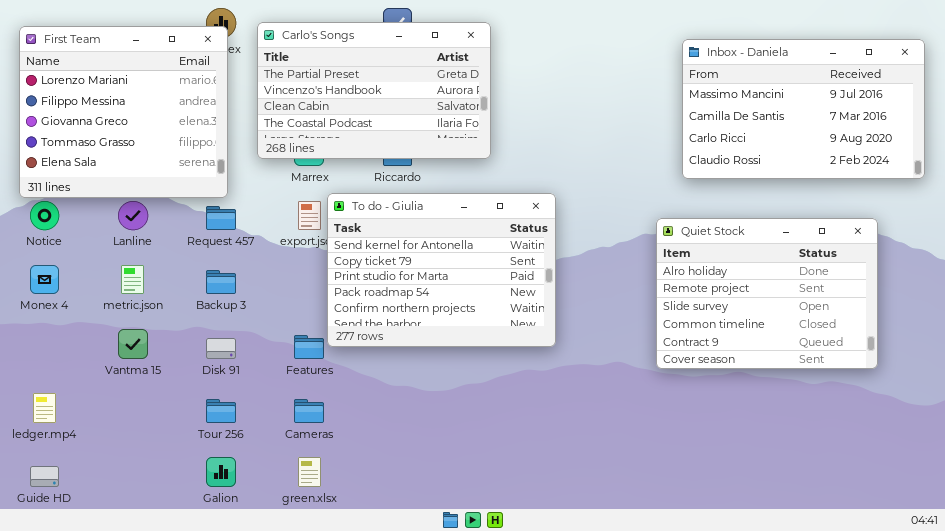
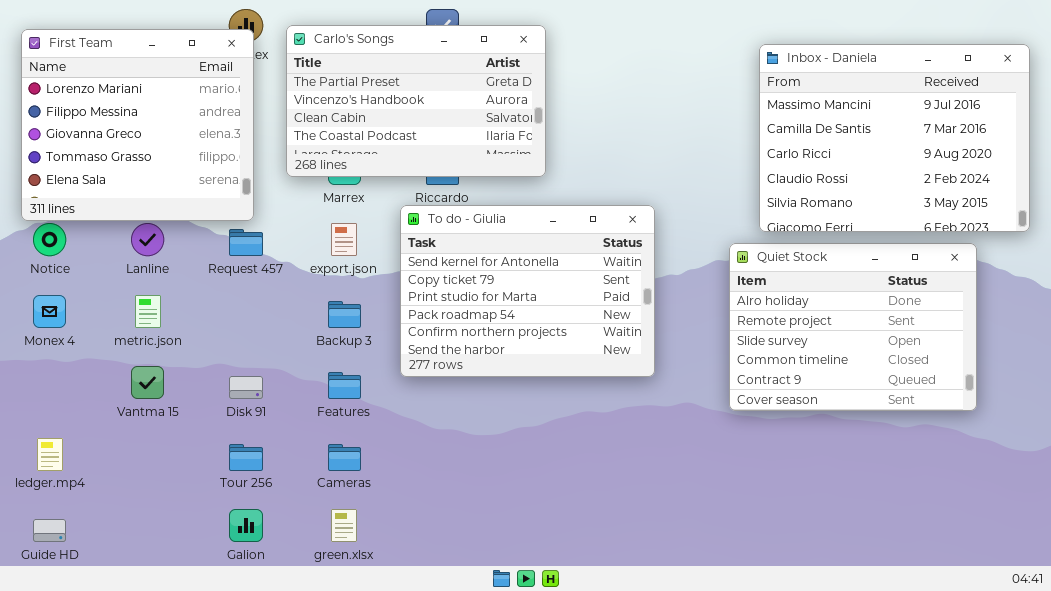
Inbox - Daniela: [682,39,925,179] -> [759,44,1030,232], resized
To do - Giulia: [327,193,556,347] -> [400,205,655,377], moved
Backup 3: [206,270,236,294] -> [328,301,361,328], moved

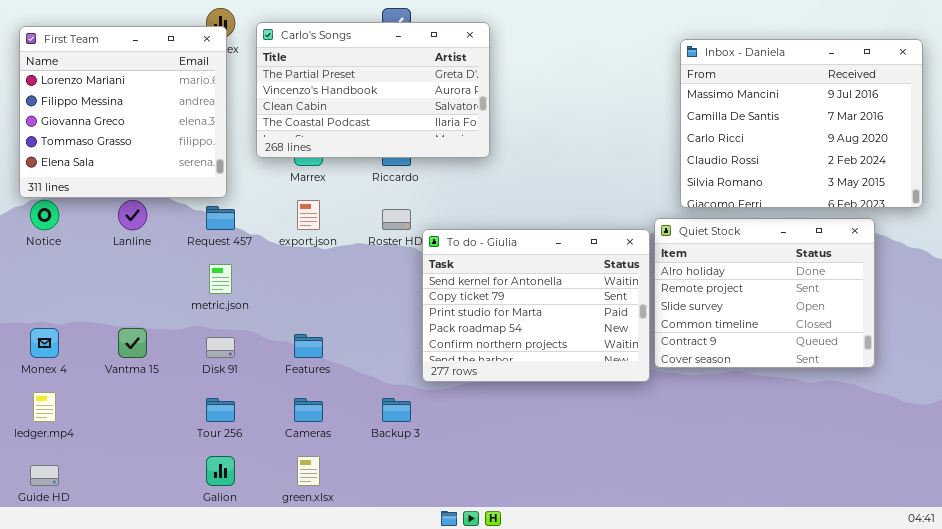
To do - Giulia: [400,205,655,377] -> [422,229,650,382], moved
Monex 4: [33,295,66,328] -> [30,328,59,358], moved
metric.json: [135,295,161,328] -> [209,264,232,294], moved
Backup 3: [328,301,361,328] -> [382,398,411,422], moved

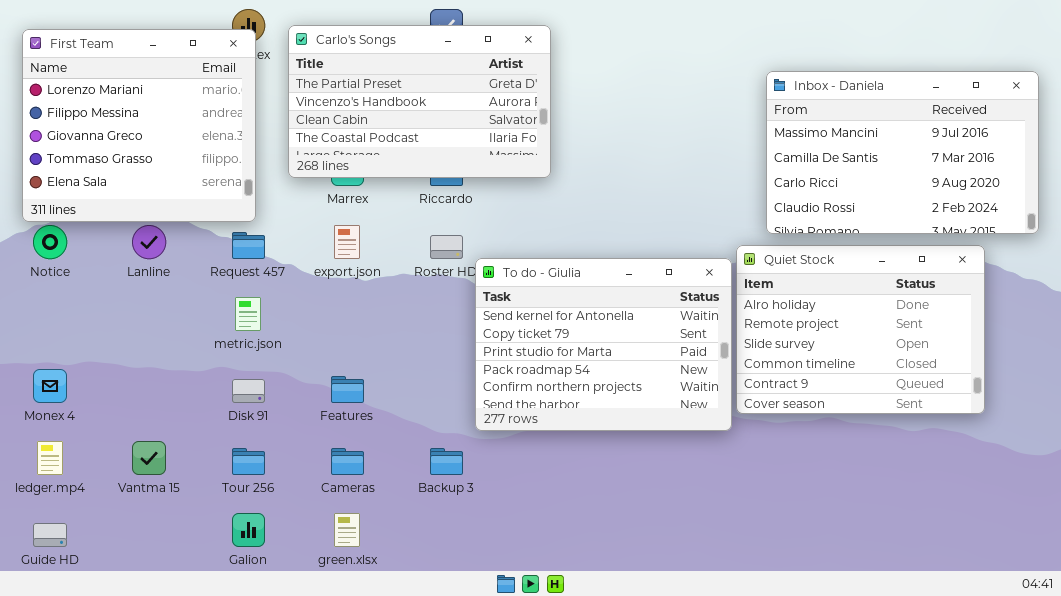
Inbox - Daniela: [680,39,923,208] -> [766,71,1039,234], resized
Vantma 15: [118,328,147,358] -> [132,441,166,475], moved

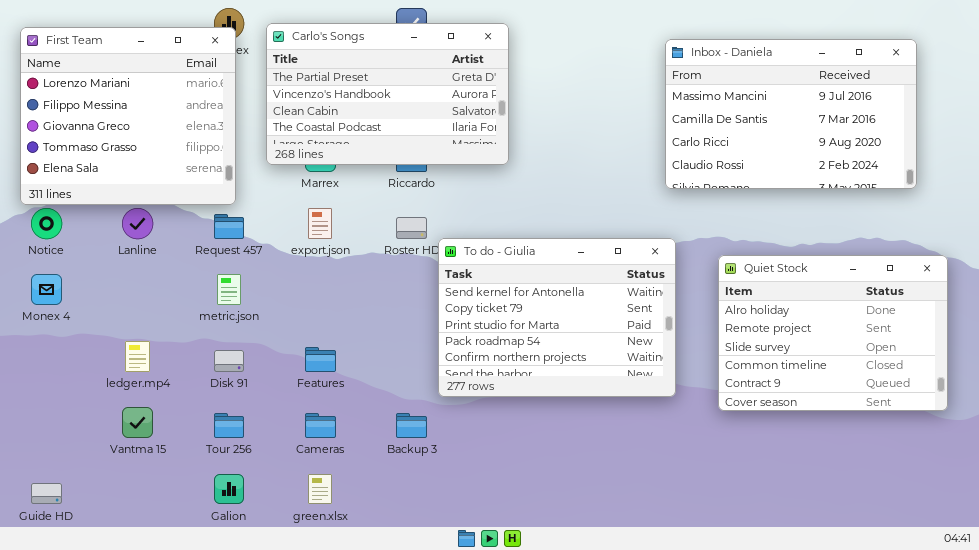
Inbox - Daniela: [766,71,1039,234] -> [665,39,917,189], moved
Quiet Stock: [736,245,985,414] -> [718,255,948,411], moved
Monex 4: [33,369,67,403] -> [31,274,62,305], moved
ledger.mp4: [37,441,63,475] -> [125,341,150,372], moved

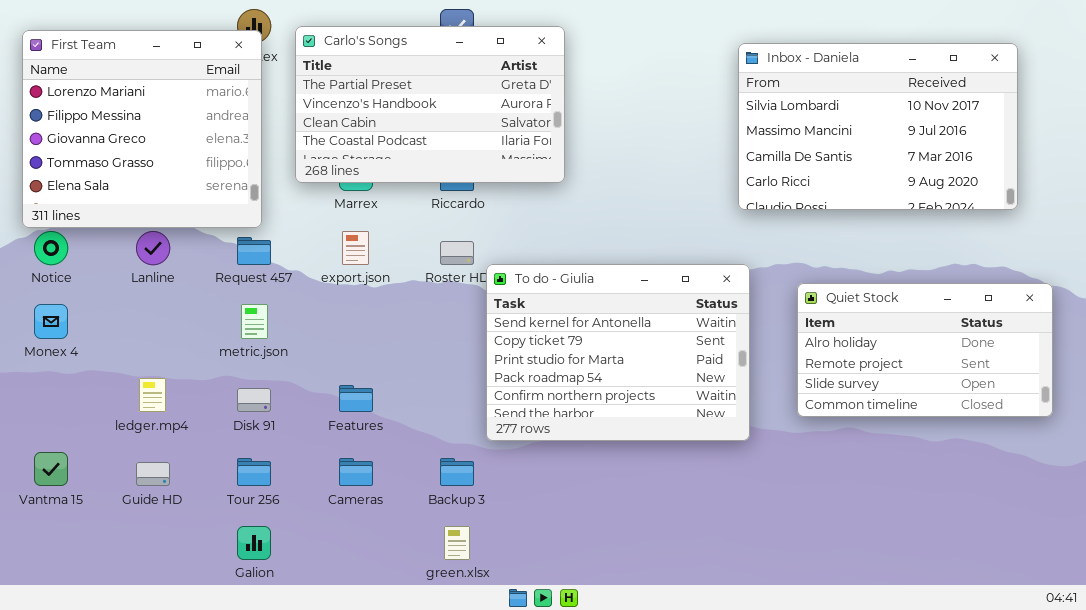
Inbox - Daniela: [665,39,917,189] -> [738,43,1018,210], scrolled up 1 row
Quiet Stock: [718,255,948,411] -> [797,283,1053,417], resized
Vantma 15: [122,407,153,438] -> [34,452,68,486], moved
green.xlsx: [308,474,332,504] -> [444,526,470,560], moved
Guide HD: [31,483,62,504] -> [136,462,170,486], moved

